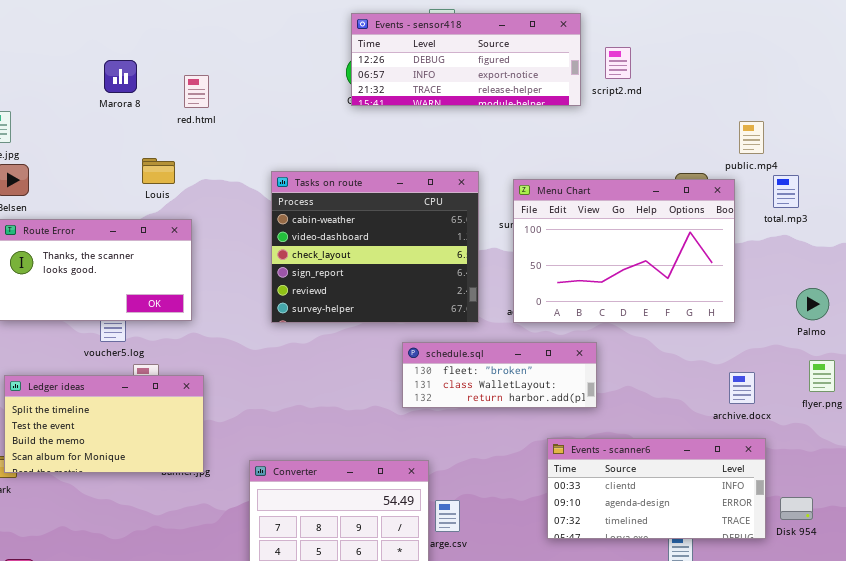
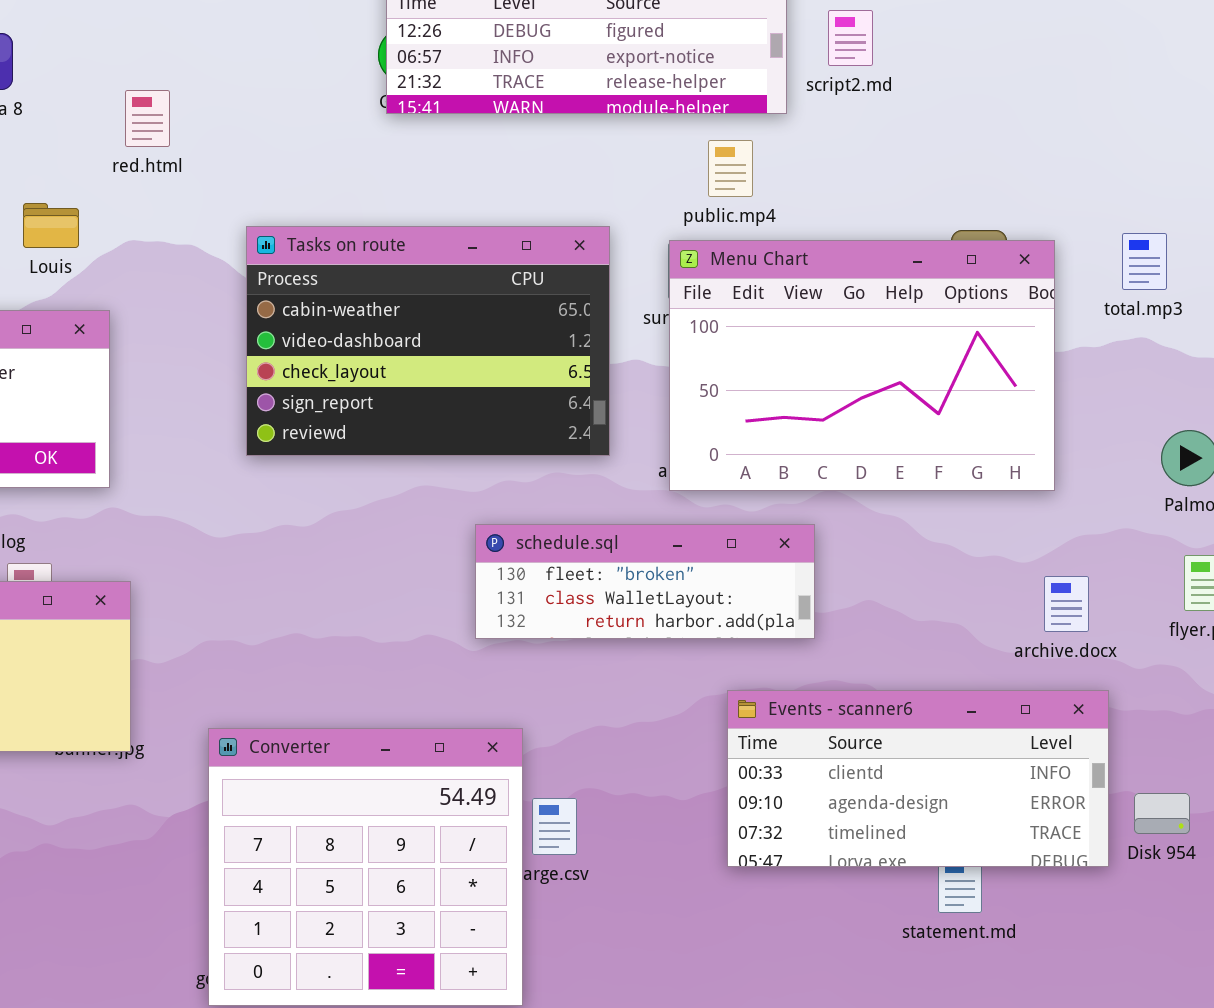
red.html: [184,75,209,108] -> [125,90,170,147], moved
public.mp4: [739,121,764,154] -> [708,140,753,197], moved
Tasks on route: [271,171,479,323] -> [246,226,610,456], resized

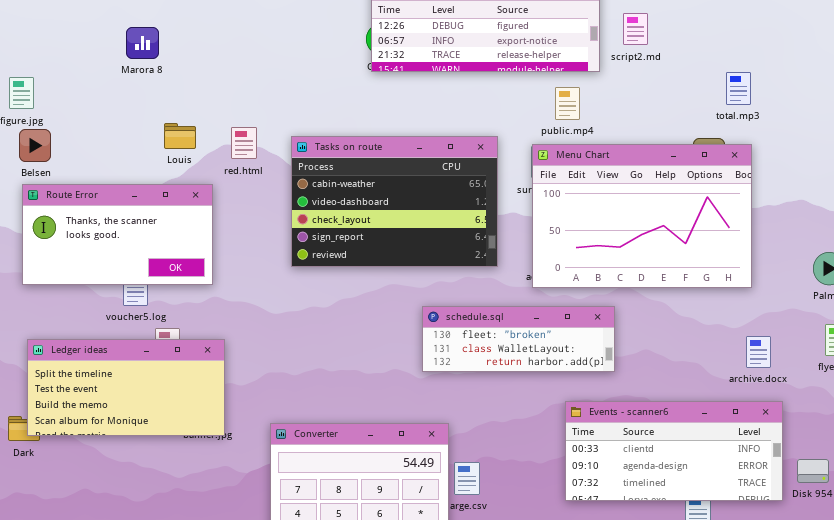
red.html: [125,90,170,147] -> [231,127,257,159], moved
total.mp3: [1122,233,1167,290] -> [726,72,751,105], moved

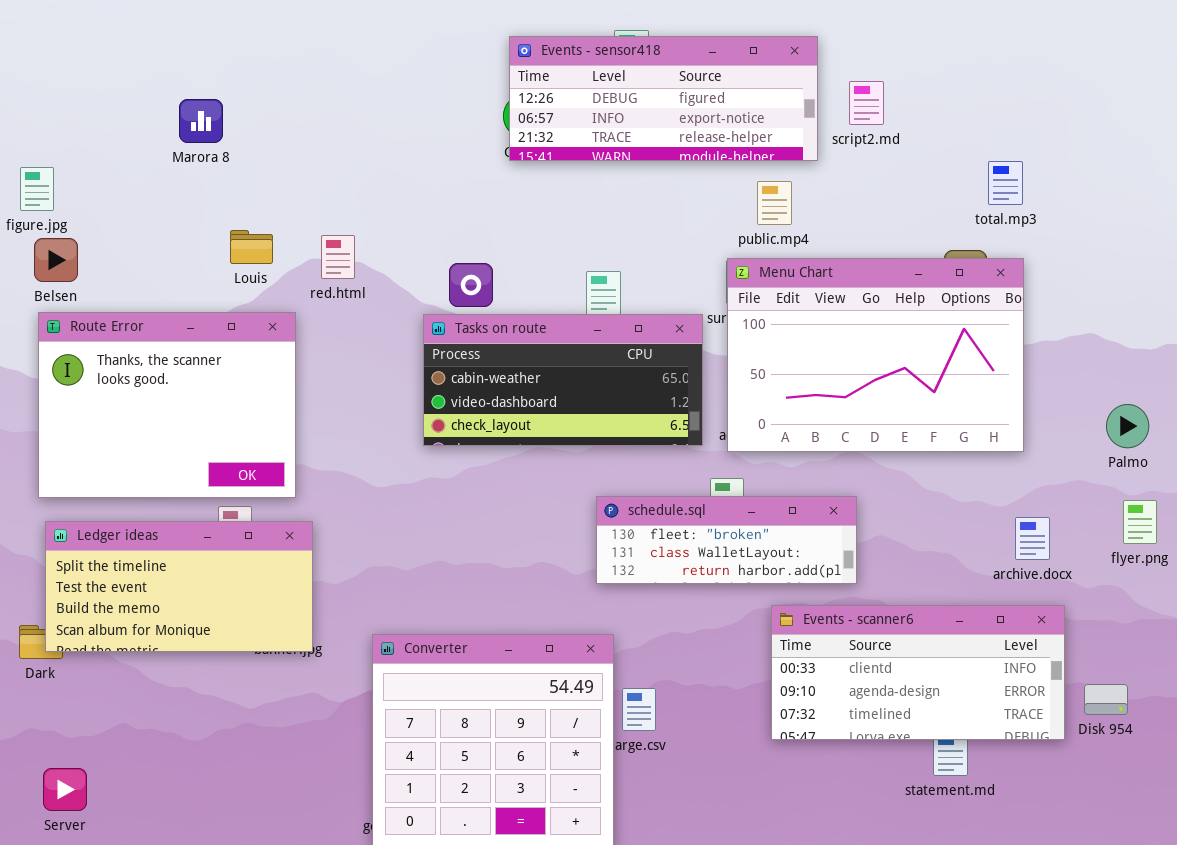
Tasks on route: [291,136,498,267] -> [423,314,703,446], moved, resized
Route Error: [22,184,213,285] -> [38,312,296,498], resized
schedule.sql: [422,306,615,372] -> [596,496,857,584], moved

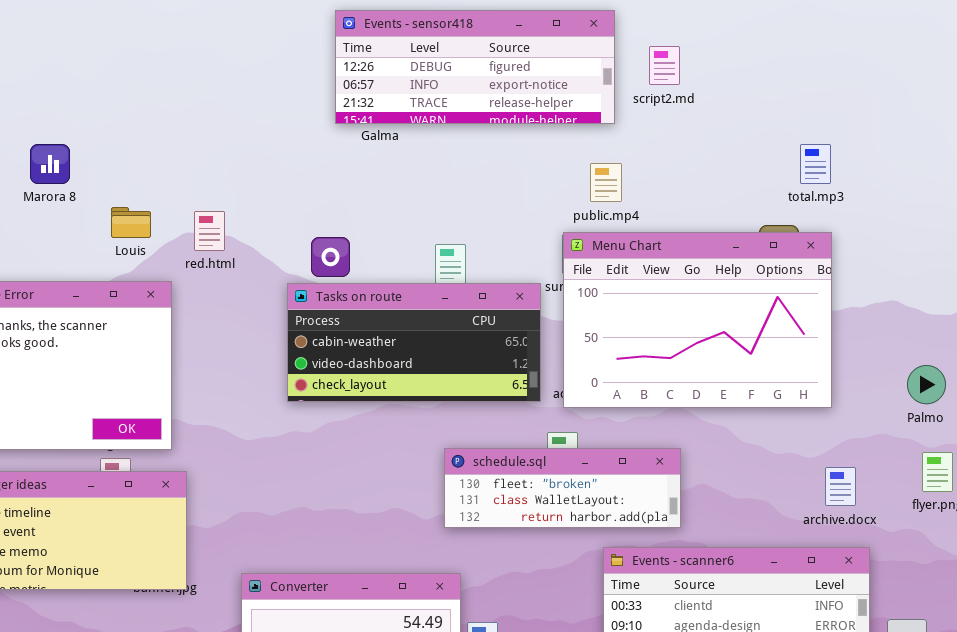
Events - sensor418: [509,36,818,161] -> [335,10,615,124], moved
script2.md: [849,81,884,125] -> [649,46,680,85], moved
Marora 8: [179,99,223,143] -> [30,144,70,184], moved

